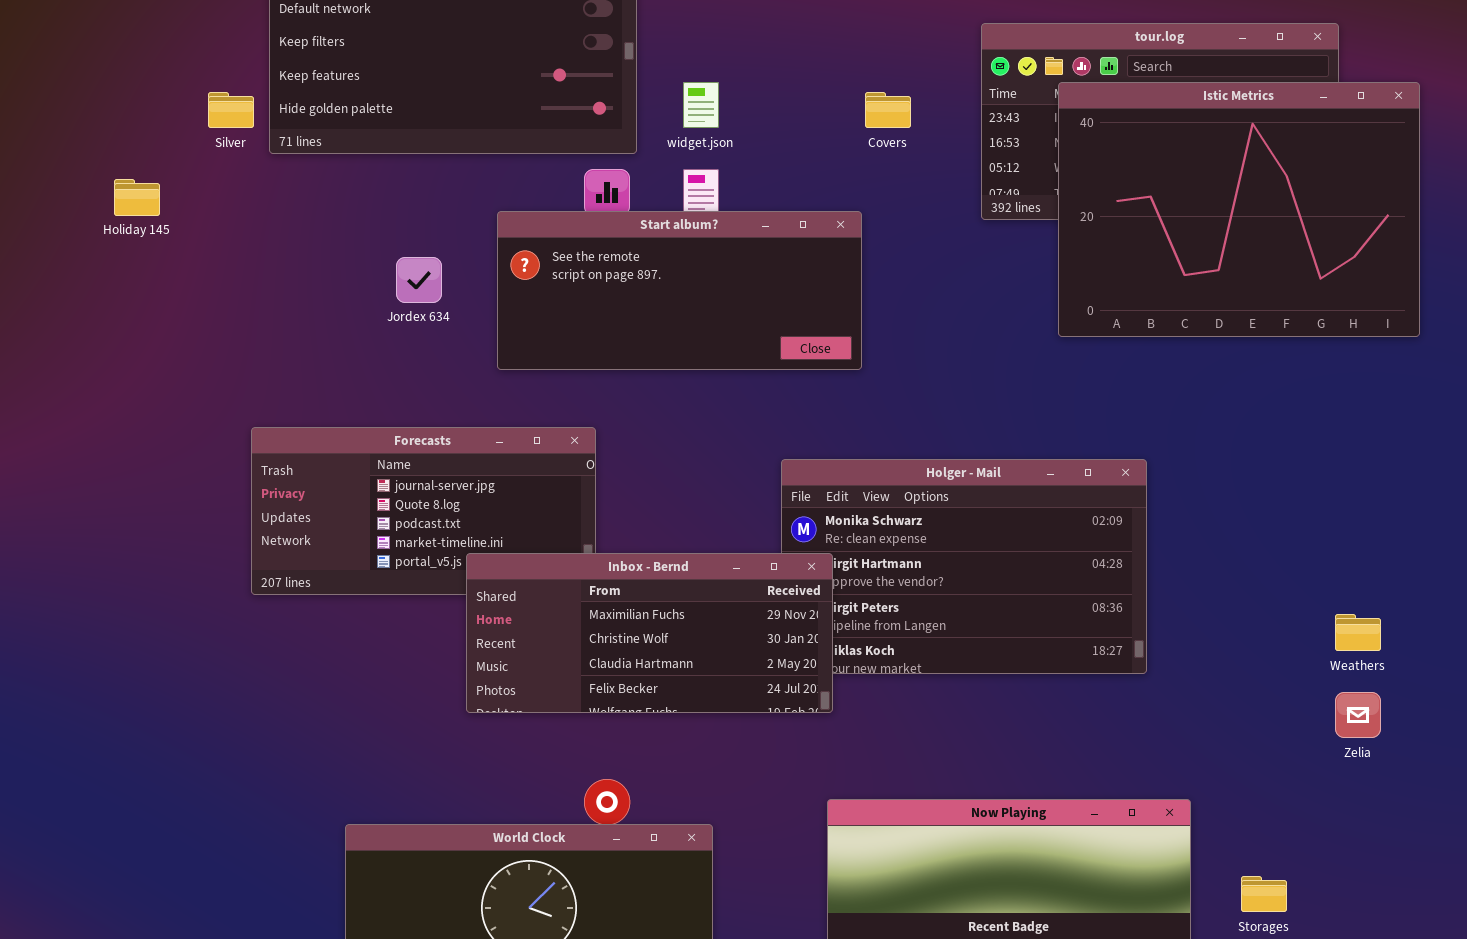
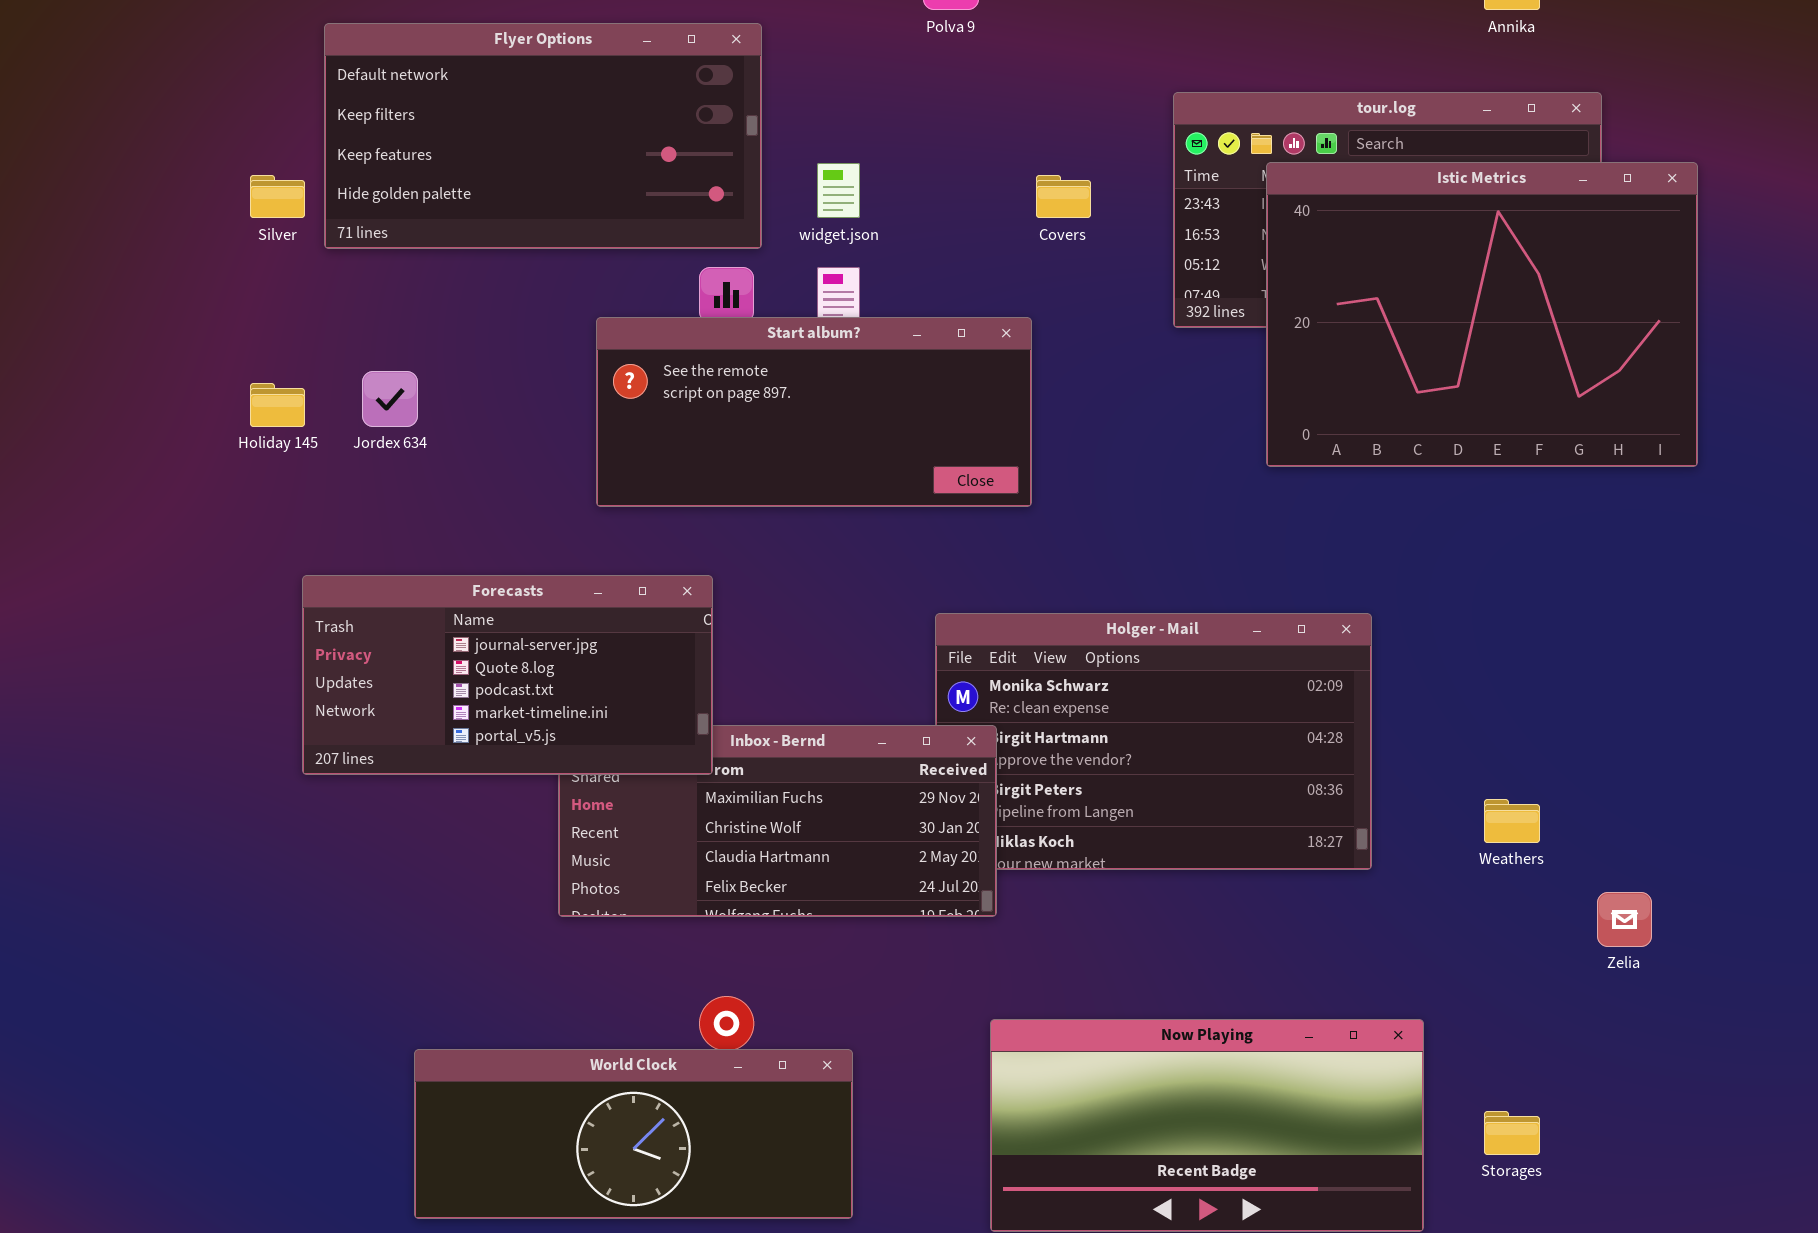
Holiday 145: [114,179,160,216] -> [250,383,305,427], moved
Jordex 634: [396,257,442,303] -> [362,371,418,427], moved
Forecasts: [251,427,596,595] -> [302,575,713,775], raised
Weathers: [1335,614,1381,651] -> [1484,799,1540,843], moved

